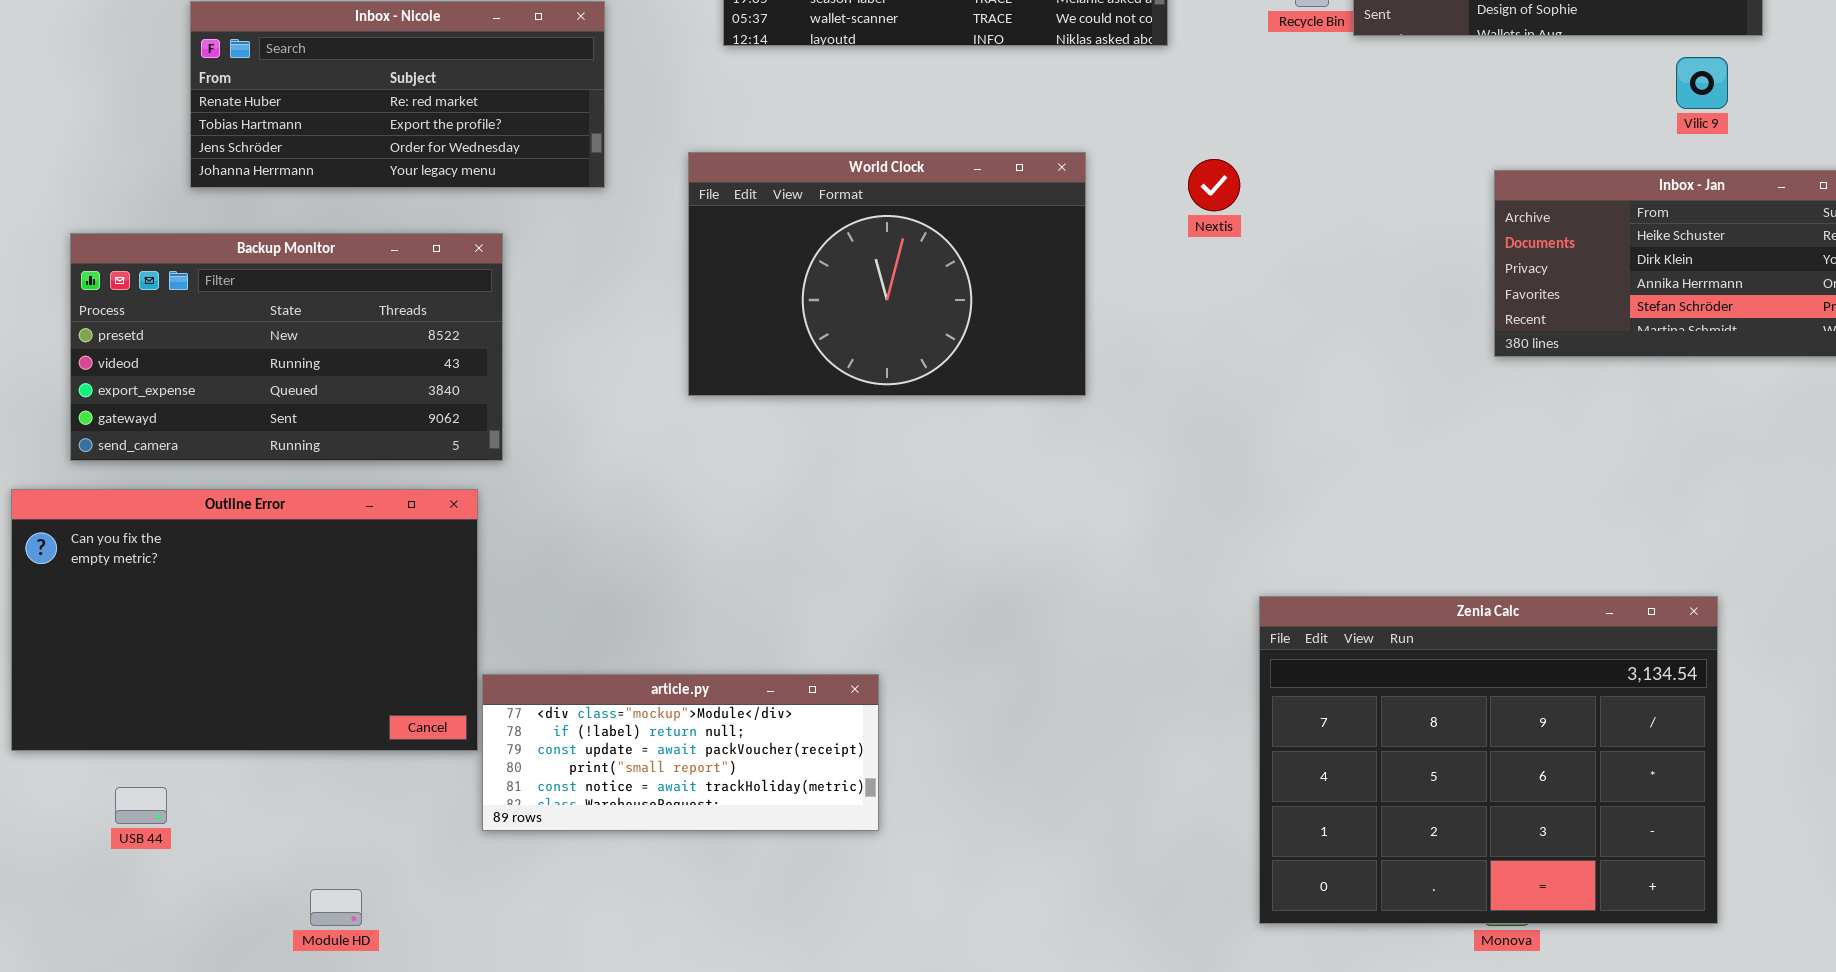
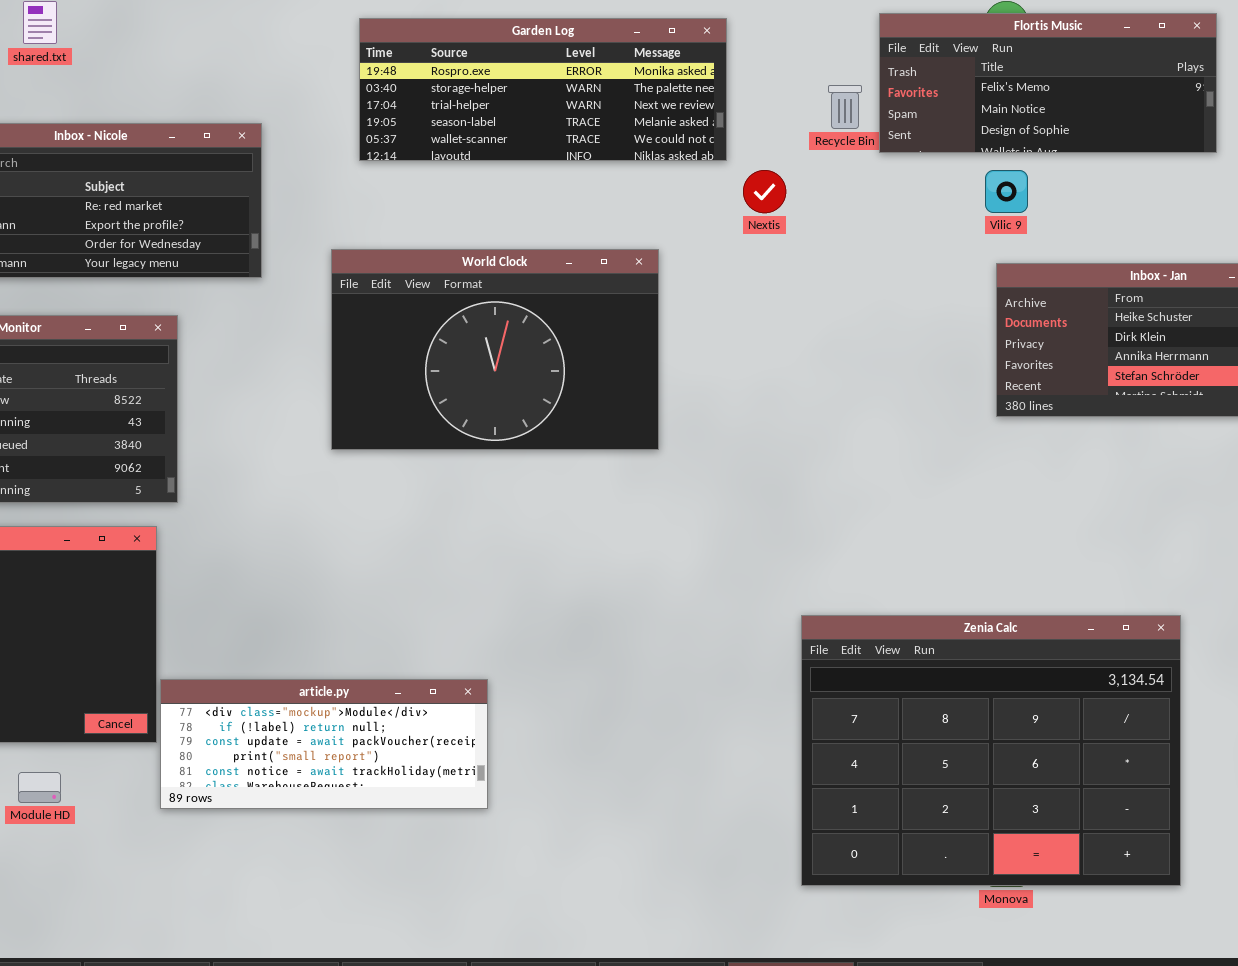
Vilic 9: [1676,57,1728,109] -> [985,170,1028,213], moved
Nextis: [1188,159,1240,211] -> [743,170,786,213], moved
Module HD: [310,889,362,926] -> [18,772,61,803], moved

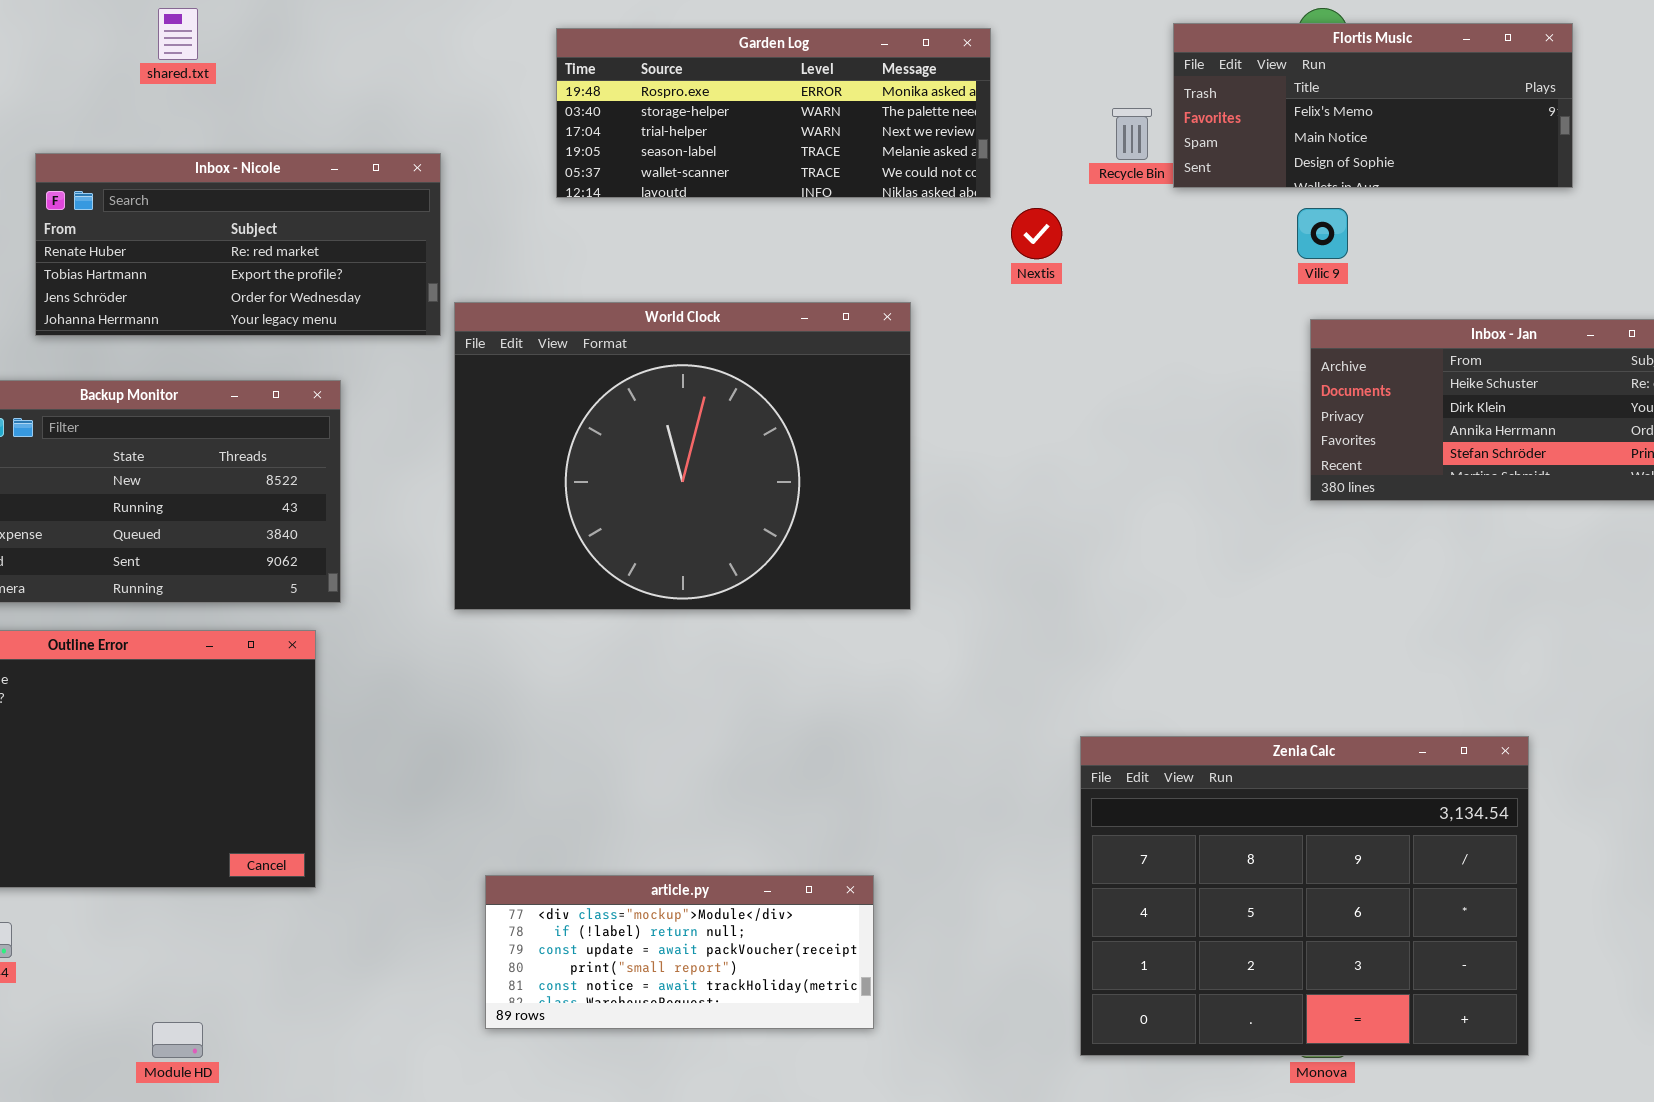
World Clock: [331,249,659,450] -> [454,302,911,610], resized
article.py: [160,679,488,809] -> [485,875,874,1029], moved
Module HD: [18,772,61,803] -> [152,1022,203,1058], moved

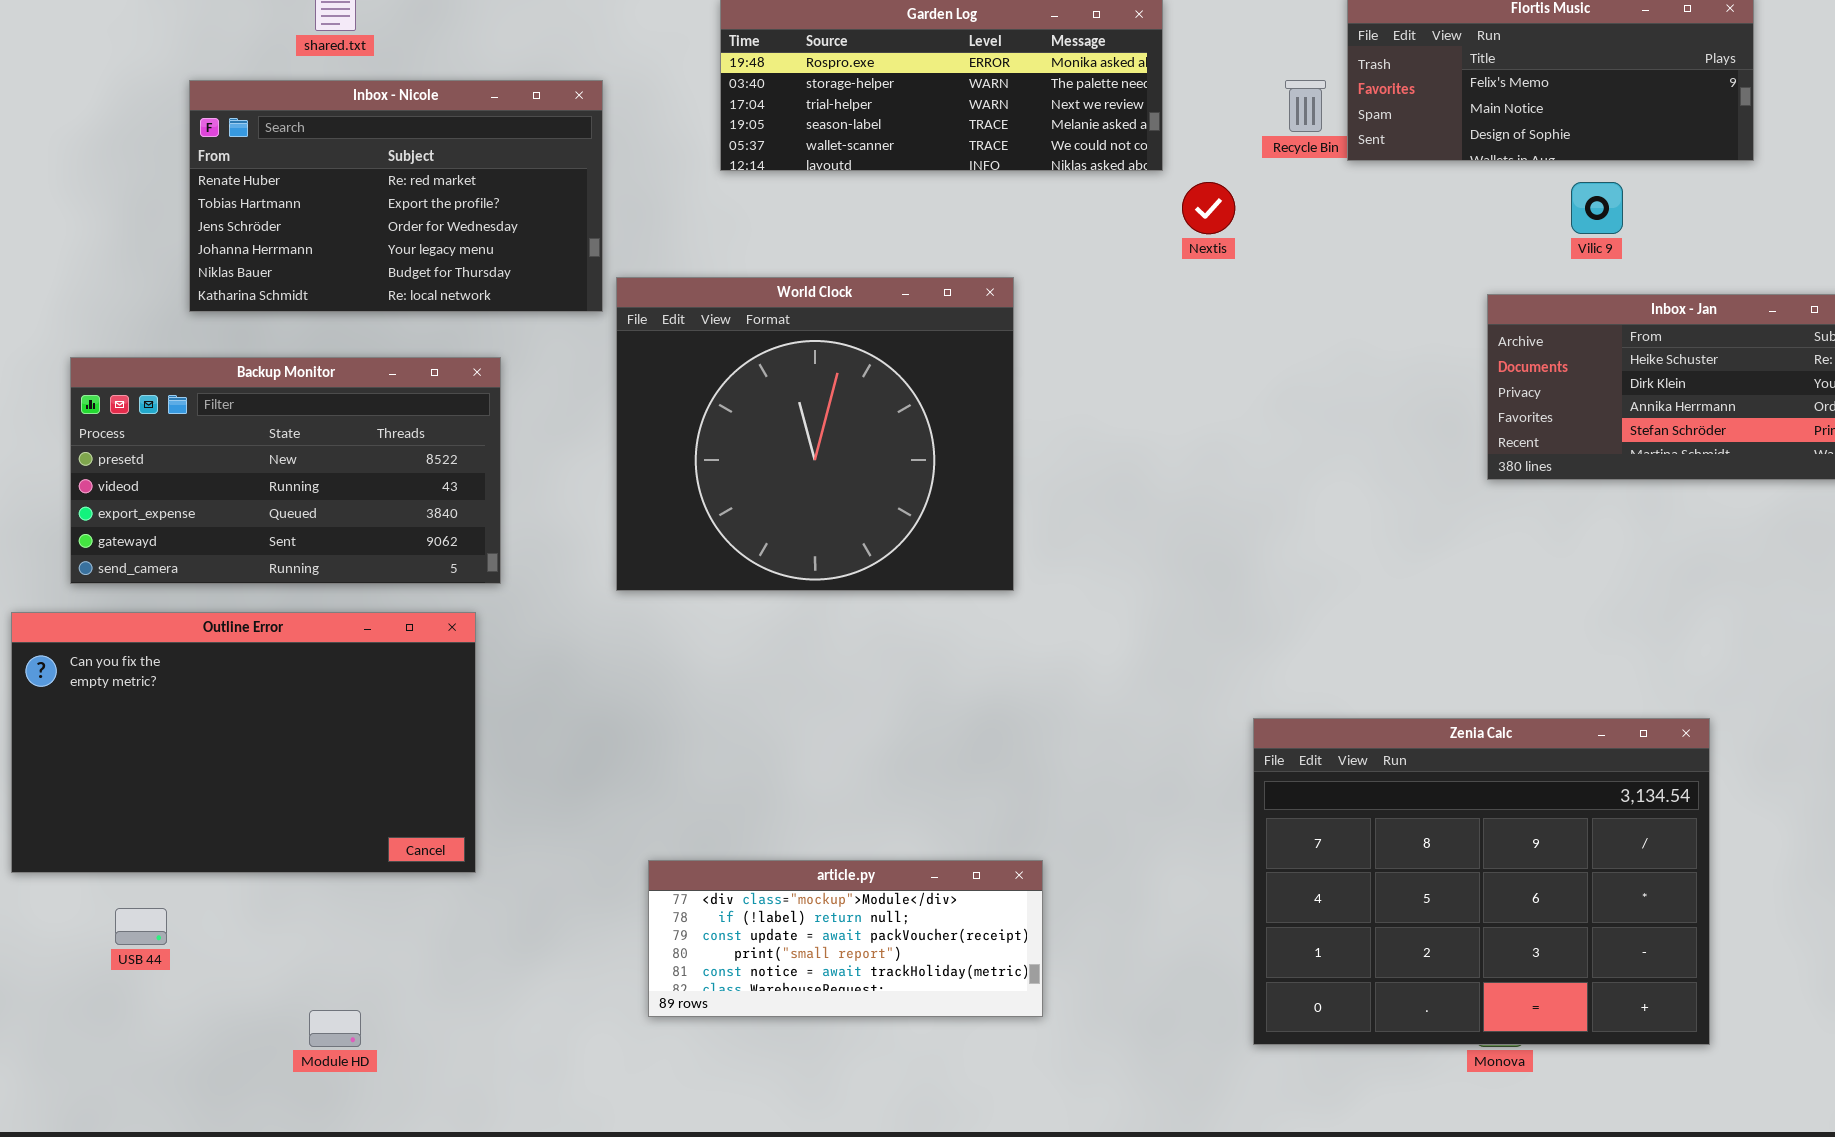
Inbox - Nicole: [35,153,441,336] -> [189,80,603,312], resized
Vilic 9: [1297,208,1348,259] -> [1571,182,1623,234], moved
World Clock: [454,302,911,610] -> [616,277,1014,591], resized

